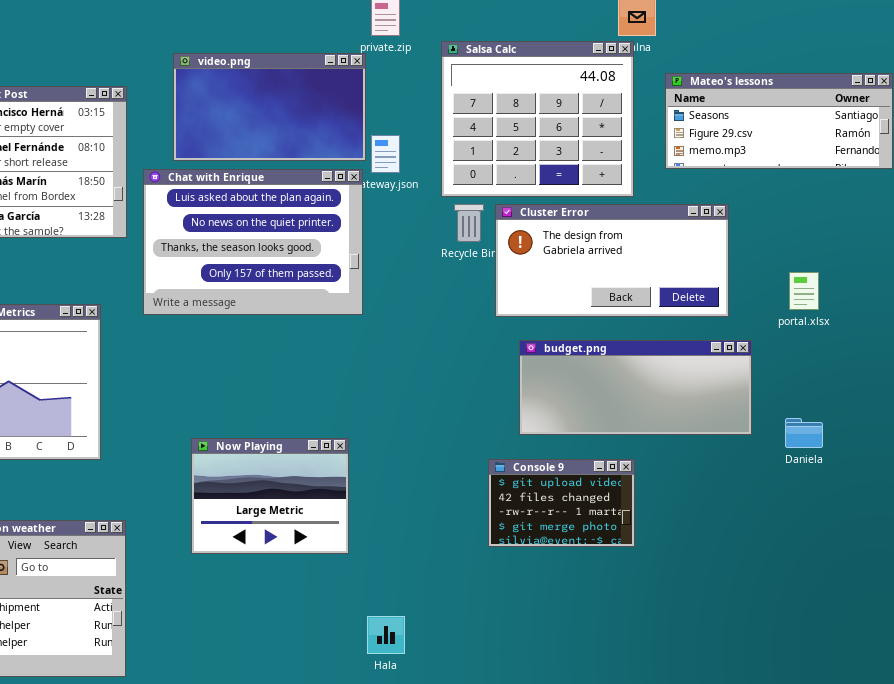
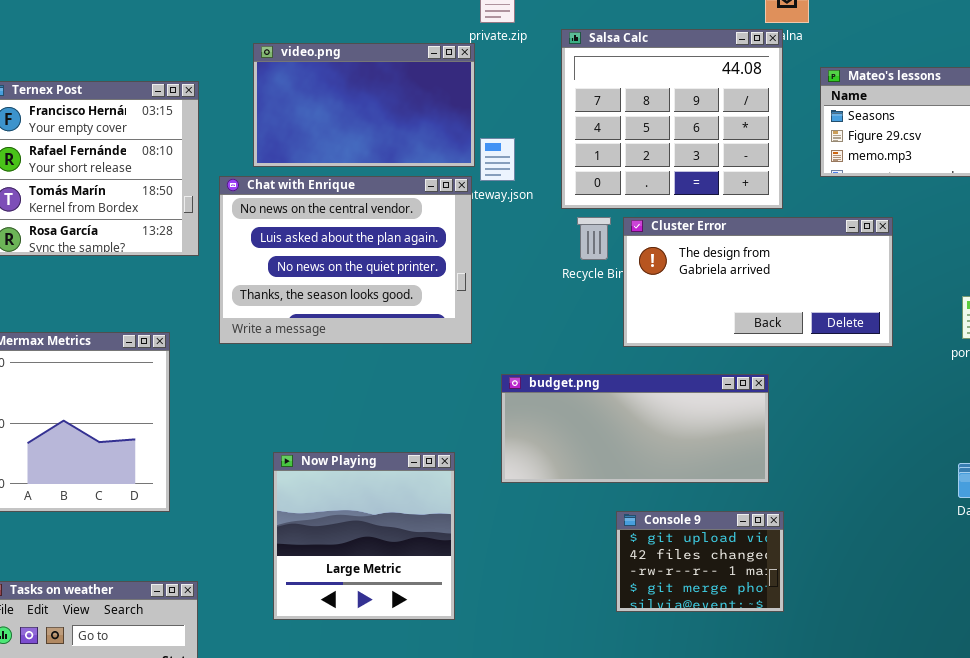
Chat with Enrique: [143,169,363,315] -> [219,176,472,344], scrolled up 1 row
budget.png: [519,340,752,435] -> [501,374,769,483], moved
Now Playing: [191,438,349,554] -> [273,452,455,620], resized

